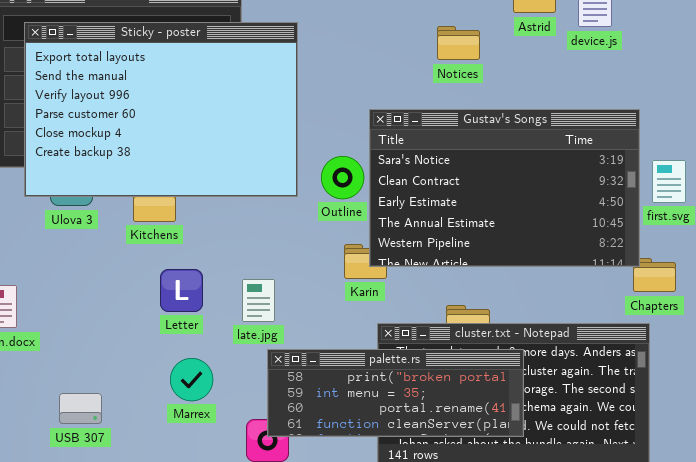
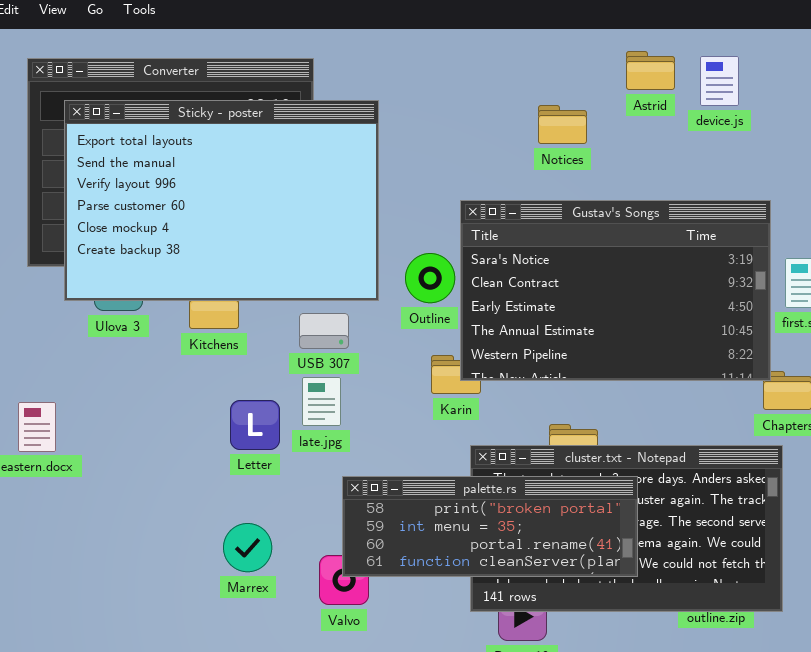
Letter: [160,269,203,312] -> [230,400,280,450], moved
late.jpg: [242,279,275,322] -> [302,377,341,426], moved
Marrex: [170,358,213,401] -> [223,523,272,572], moved
USB 307: [59,393,102,424] -> [299,313,349,349], moved

